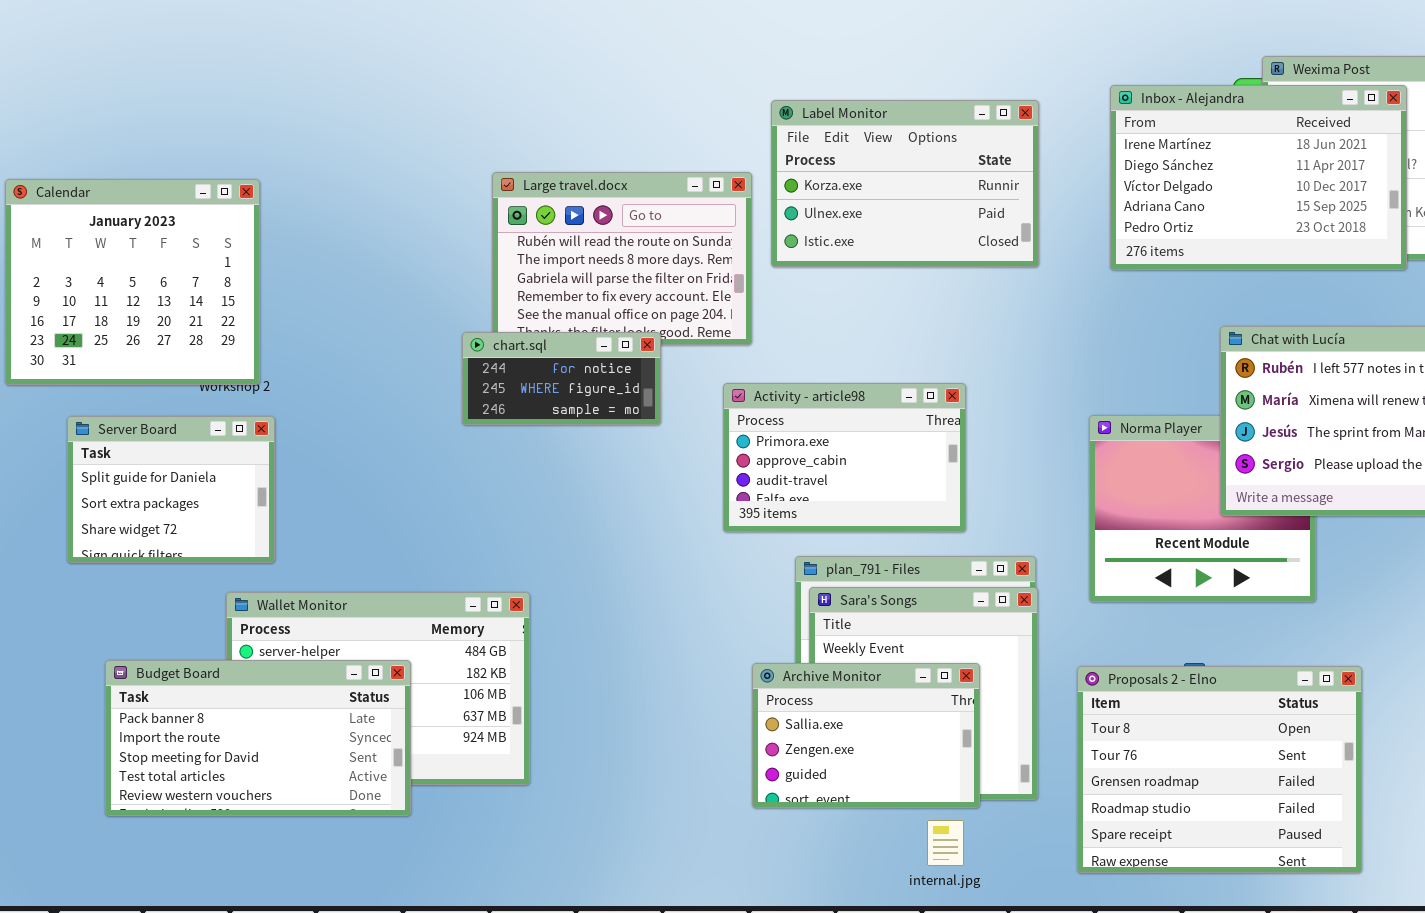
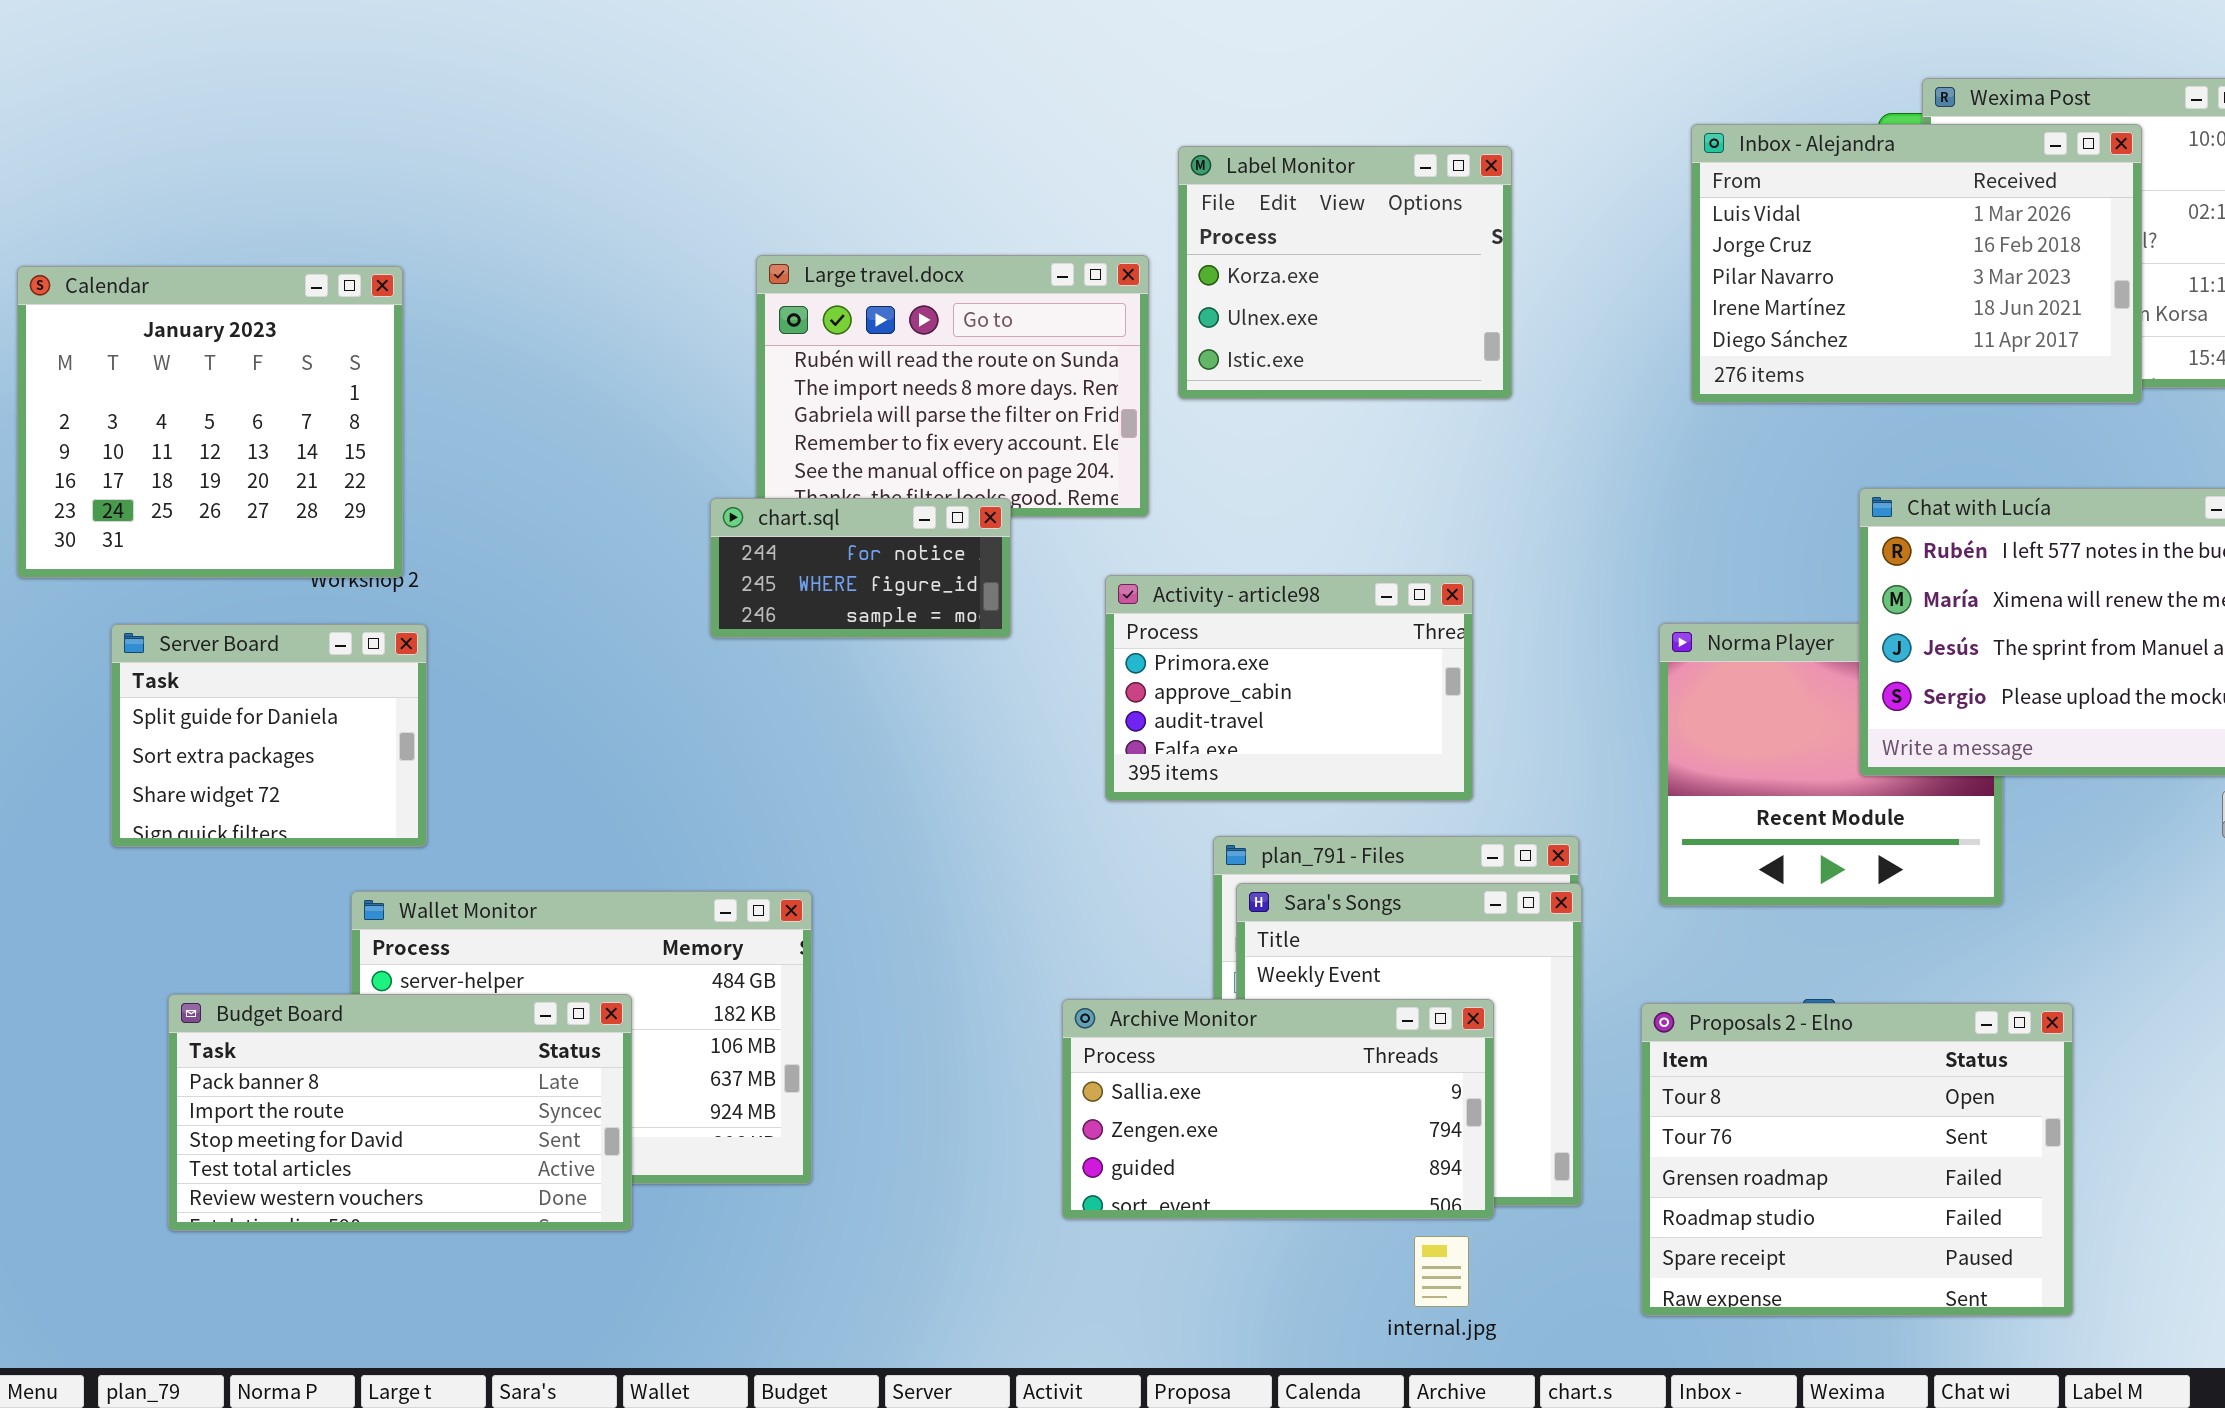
Inbox - Alejandra: [1110,85,1407,270] -> [1691,124,2142,403], scrolled up 3 rows
Label Monitor: [771,100,1039,267] -> [1178,146,1512,399], resized
Archive Monitor: [752,663,980,808] -> [1062,999,1494,1219], resized

